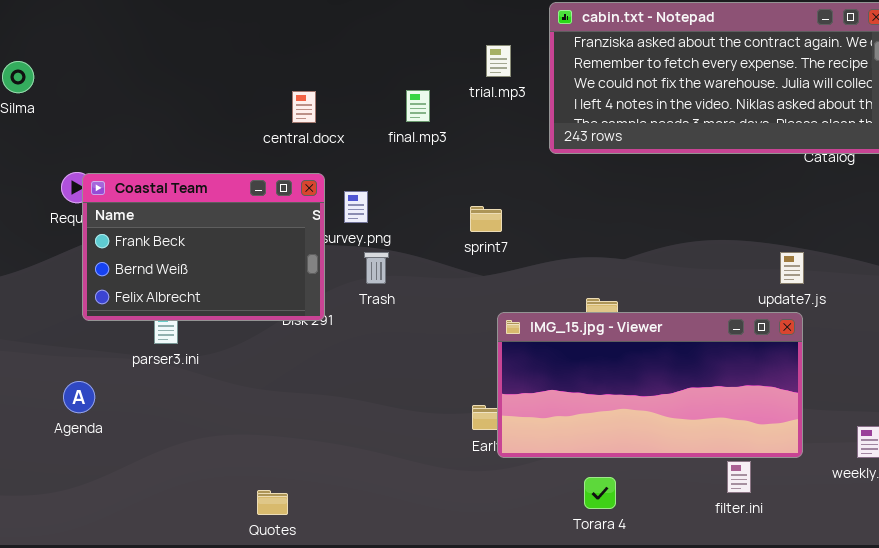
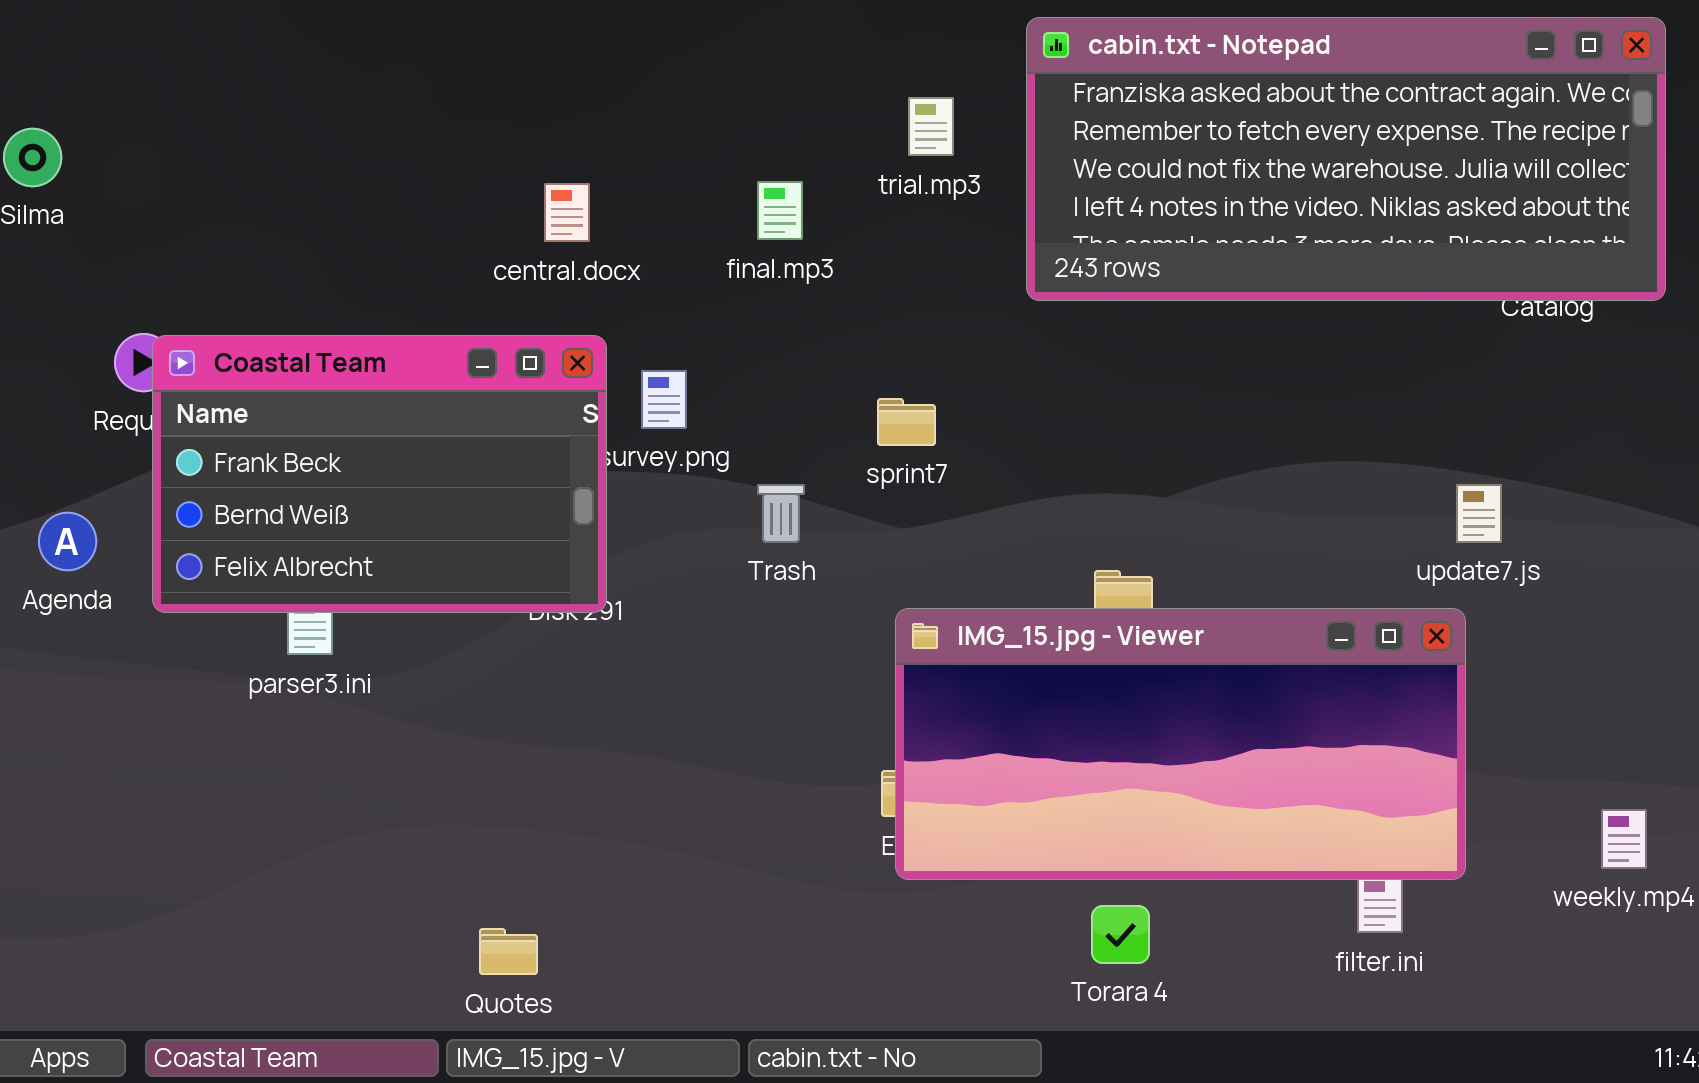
Trash: [364,252,389,284] -> [757,484,805,543], moved
IMG_15.jpg - Viewer: [497,312,803,458] -> [895,608,1466,880], moved
Agenda: [63,381,95,413] -> [38,512,97,571], moved

